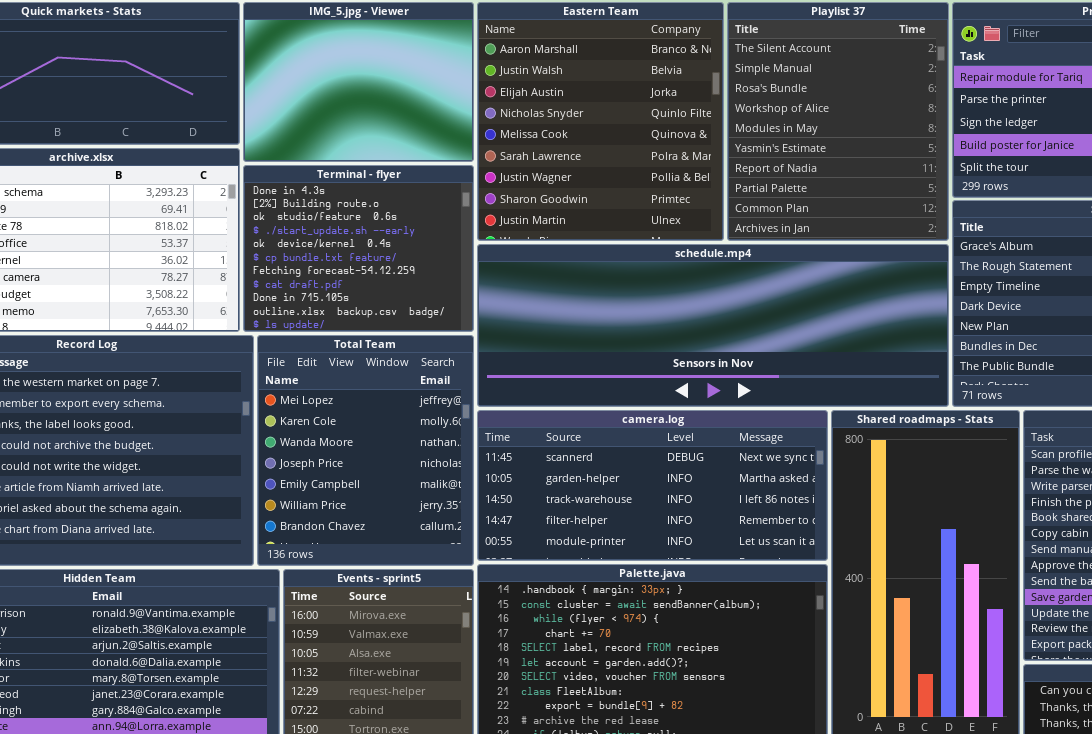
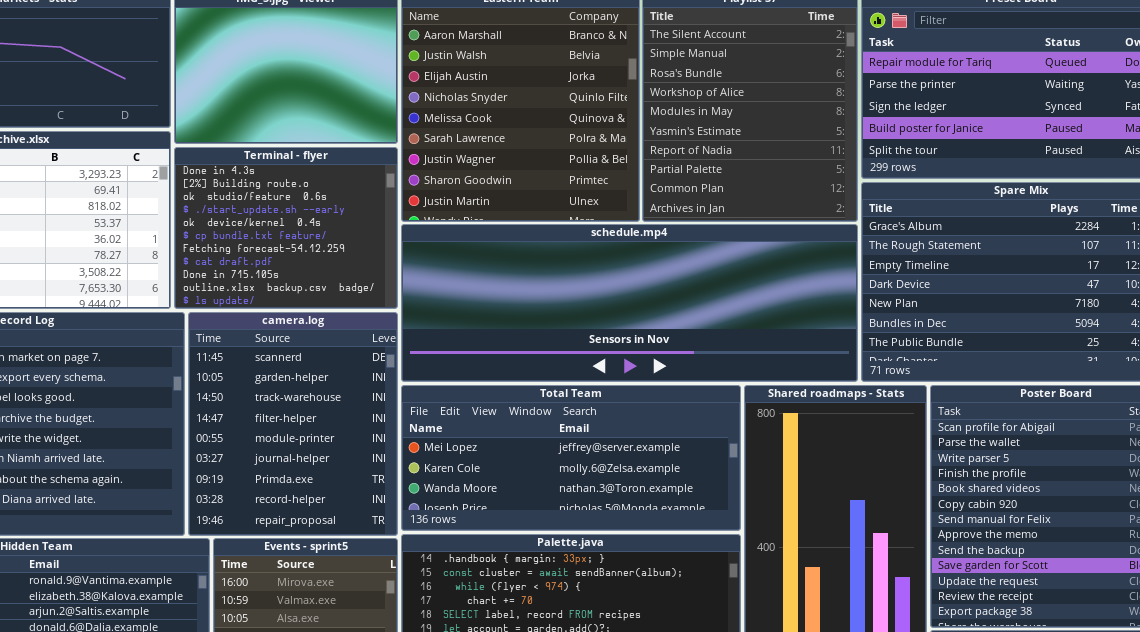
Total Team: [257,335,474,566] -> [401,385,741,531], moved, resized
camera.log: [477,410,828,561] -> [188,312,398,536], moved, resized

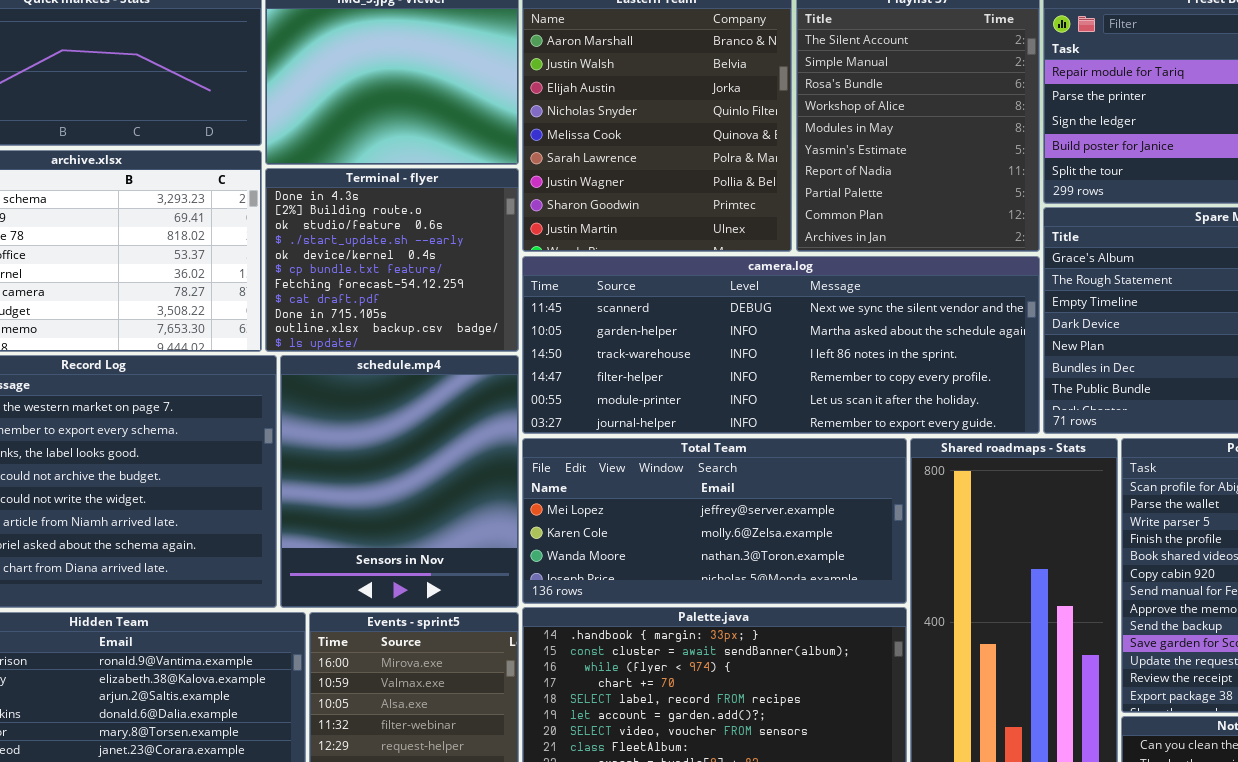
schedule.mp4: [401,224,858,382] -> [280,355,519,608], moved, resized
camera.log: [188,312,398,536] -> [522,256,1040,434], moved, resized

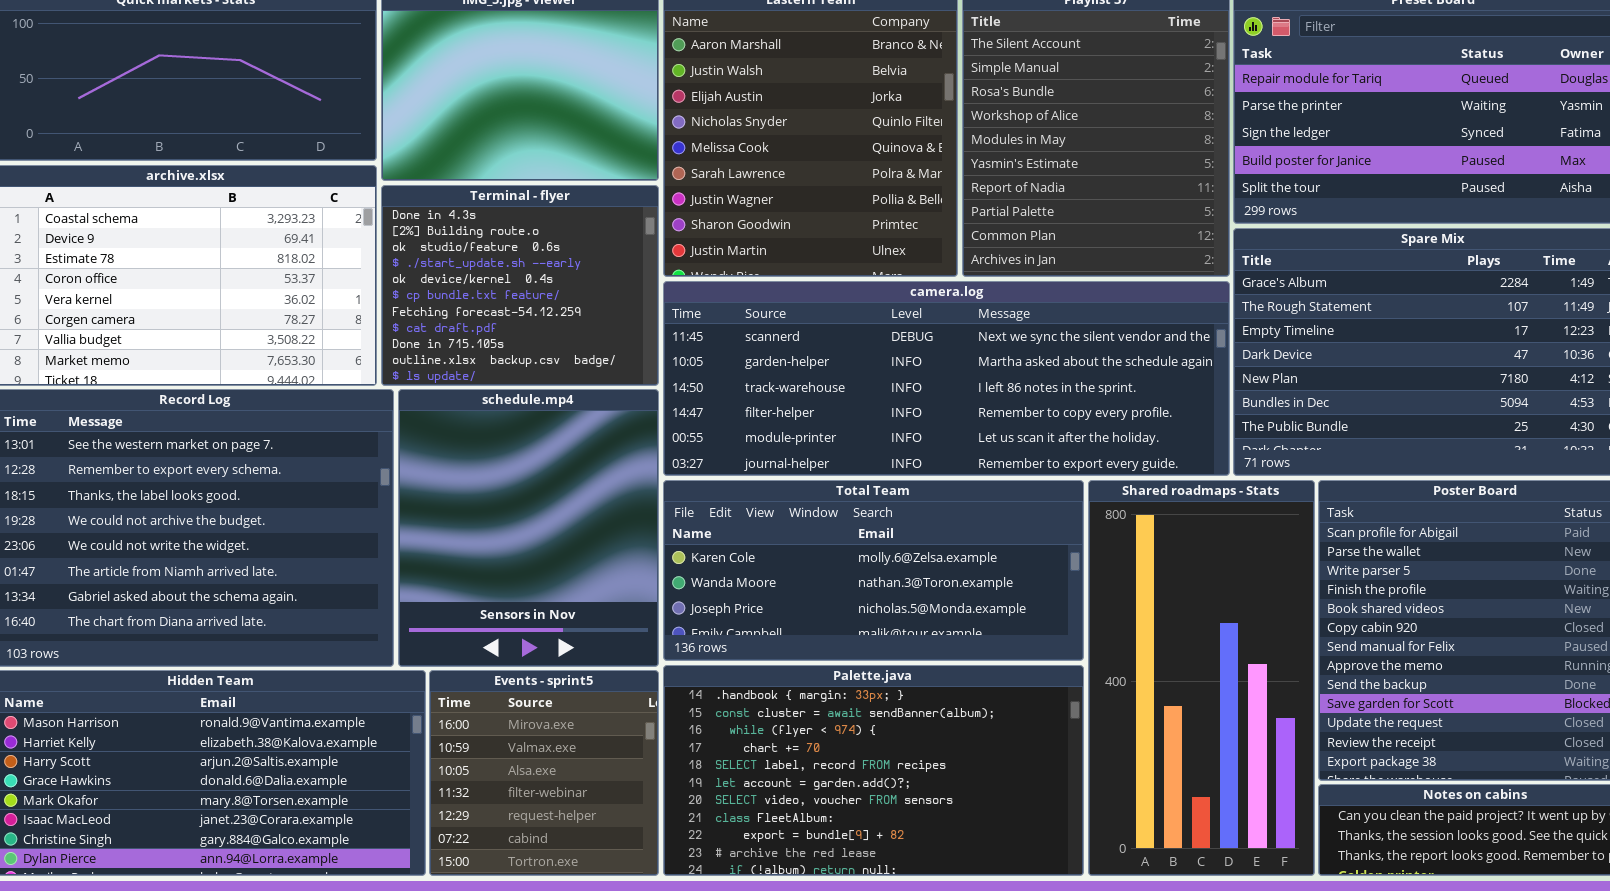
Total Team: [522,438,907,604] -> [663,480,1084,661], scrolled down 1 row

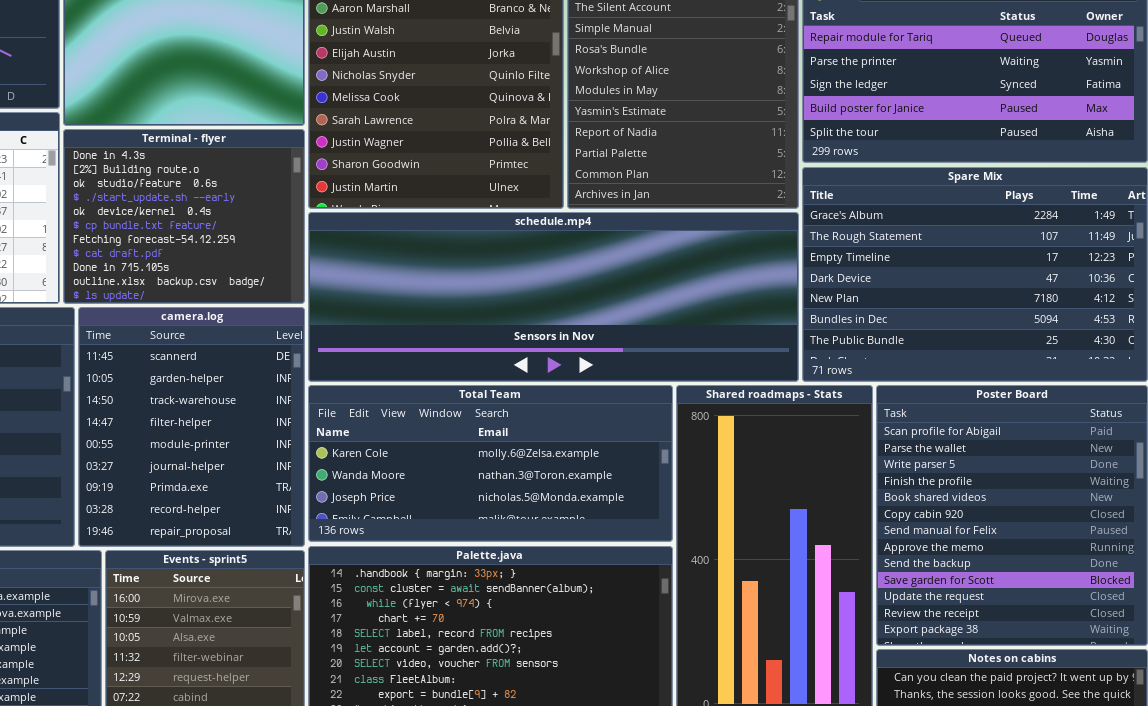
camera.log: [663,281,1230,476] -> [78,307,305,547], moved, resized
schedule.mp4: [398,389,659,667] -> [308,212,799,382], moved, resized

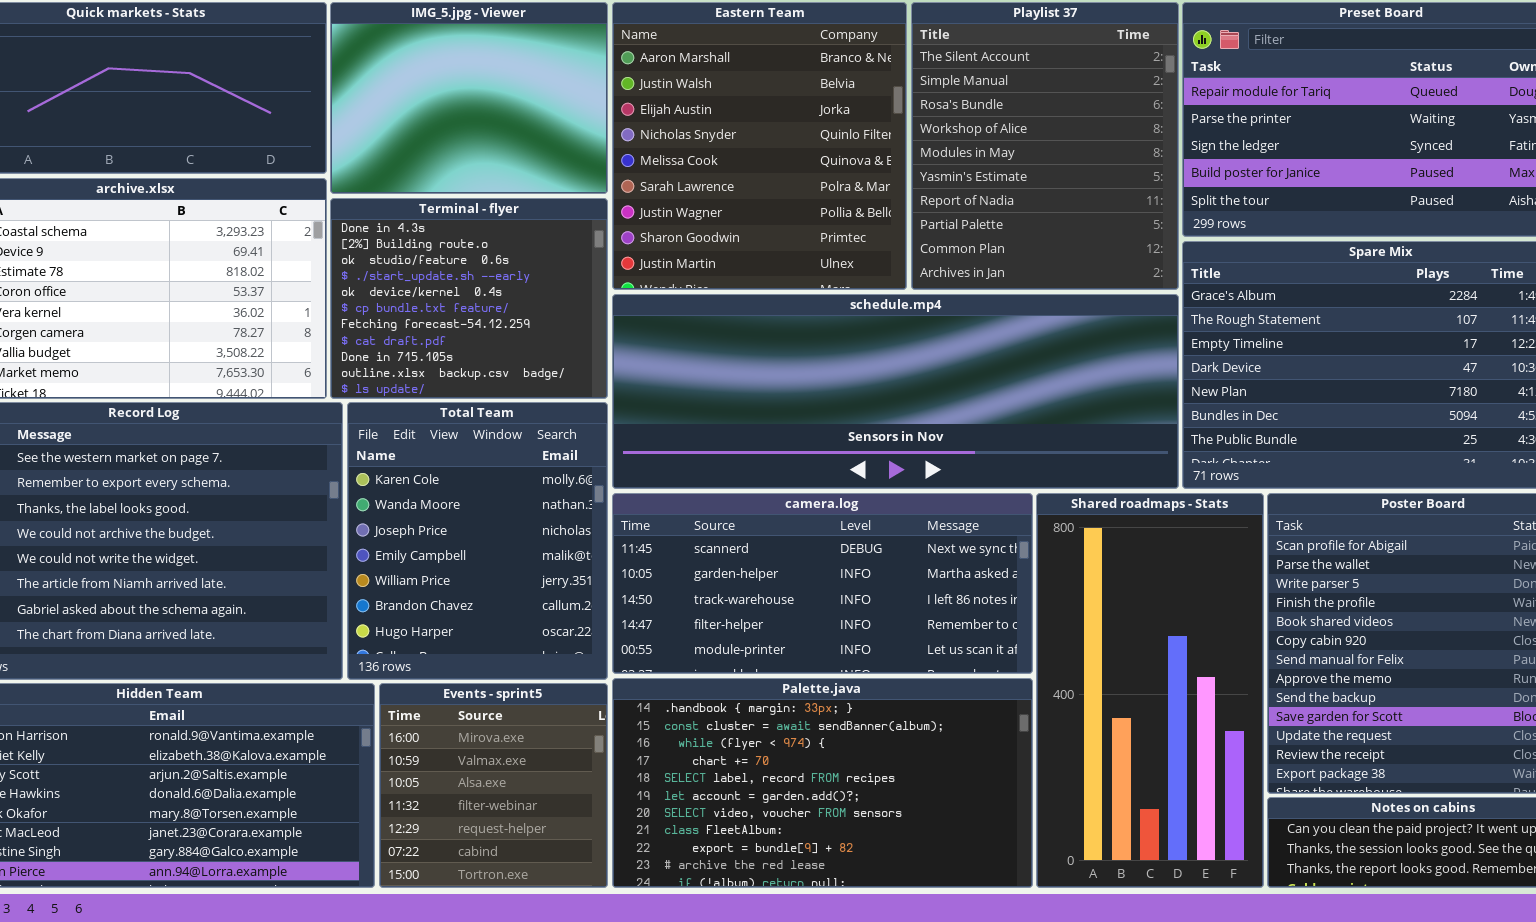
camera.log: [78,307,305,547] -> [612,493,1033,674], moved, resized
Total Team: [308,385,673,542] -> [347,402,608,680], moved, resized

